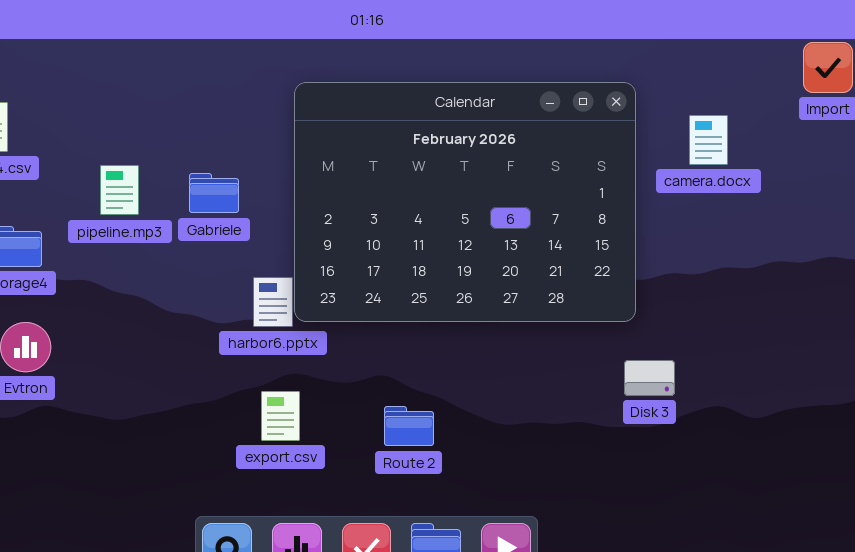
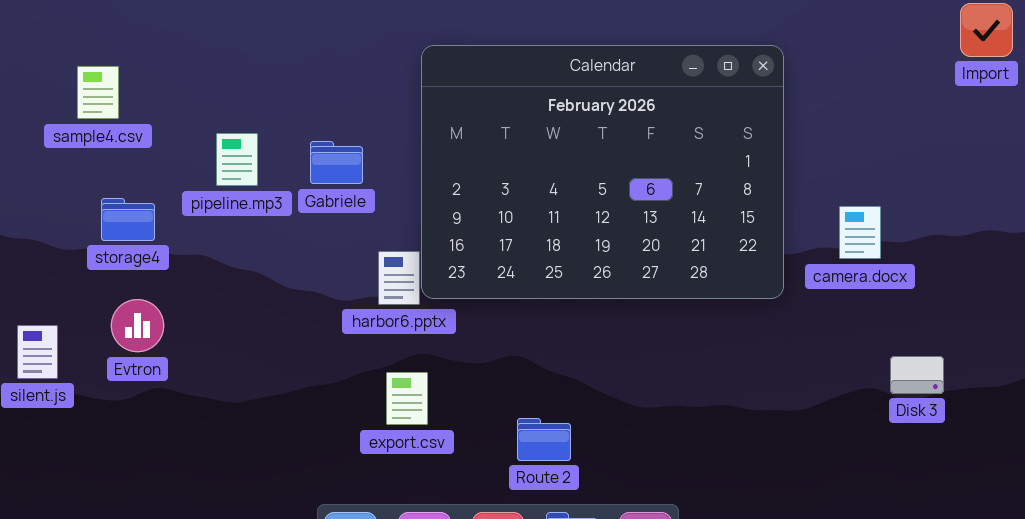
camera.docx: [689,115,728,165] -> [839,206,881,259], moved
Disk 3: [624,360,675,396] -> [890,356,944,394], moved
Route 2: [384,406,434,446] -> [517,418,571,461], moved

